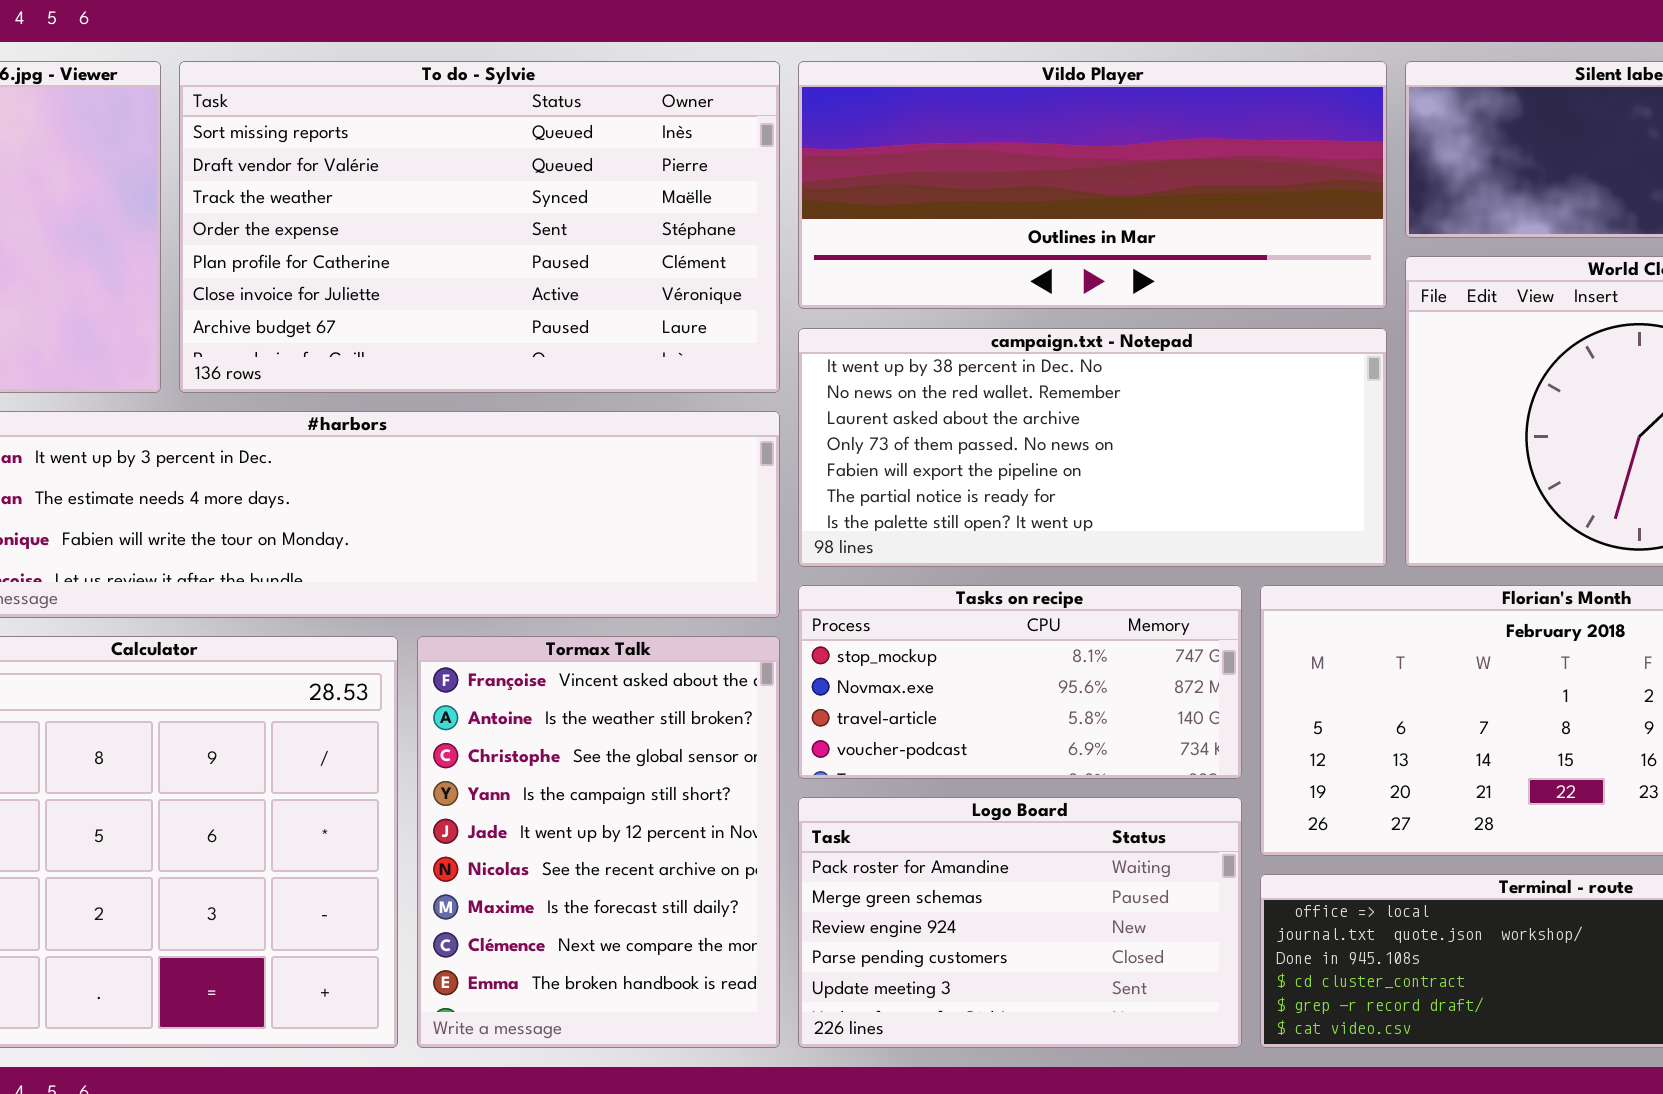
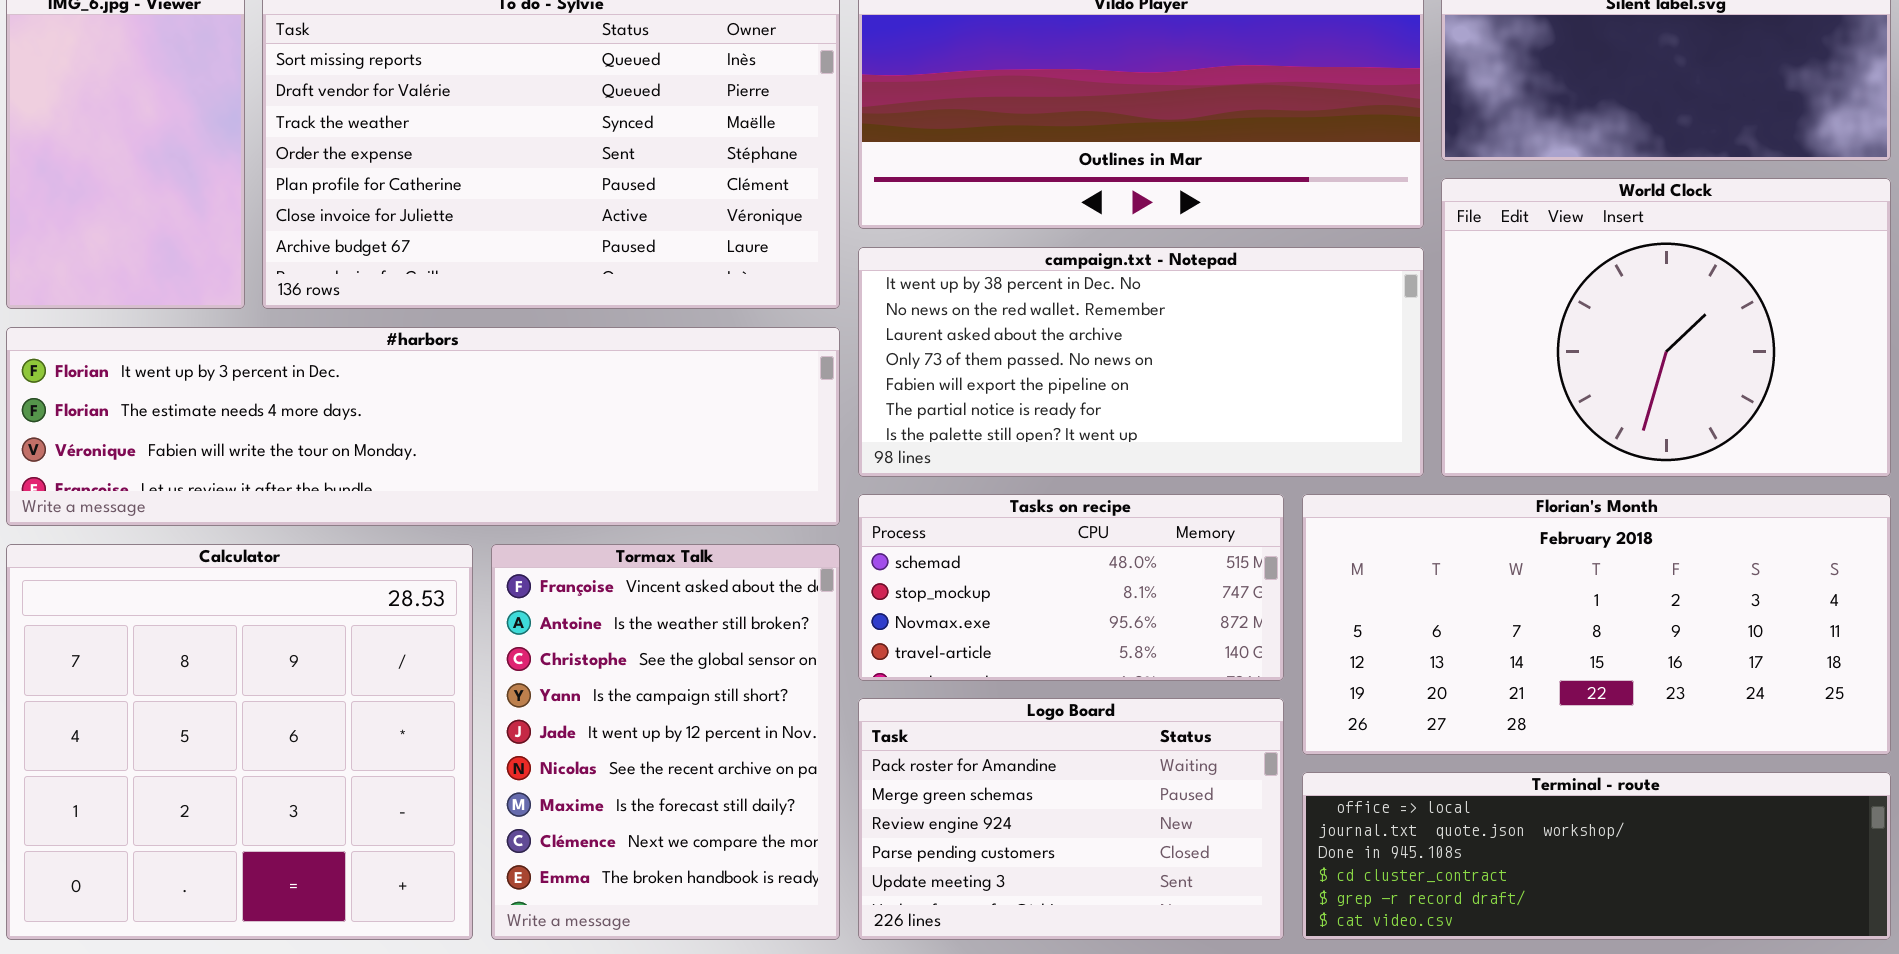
Tasks on recipe: [798,585,1242,779] -> [858,494,1284,681], scrolled up 1 row

